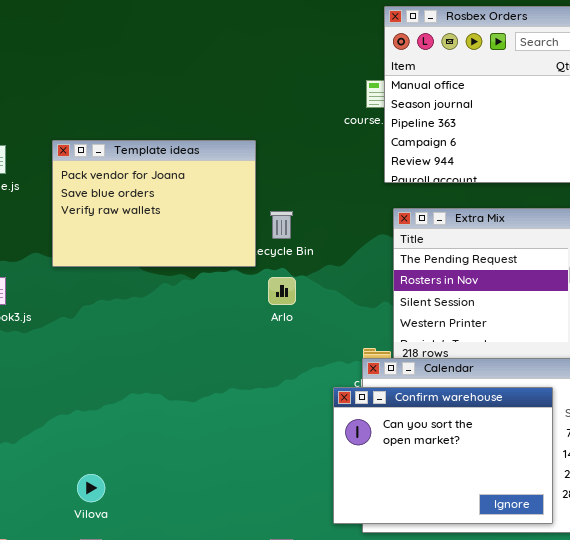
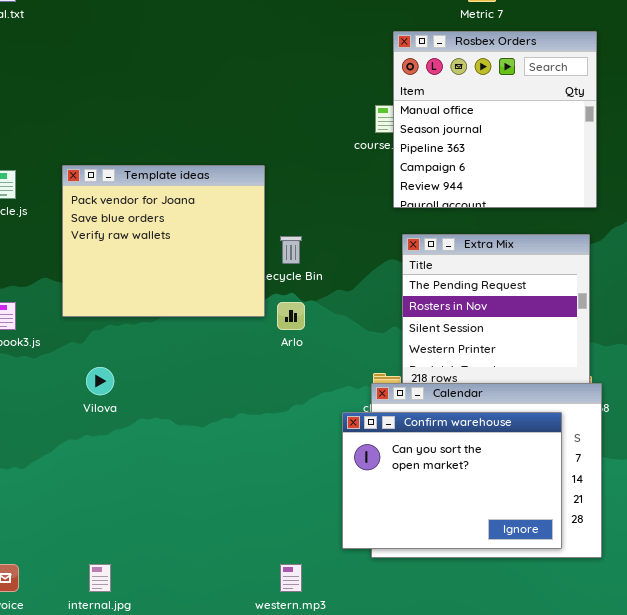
Template ideas: [52,140,256,267] -> [62,165,265,317], resized
Vilova: [77,474,105,502] -> [86,367,114,395], moved

